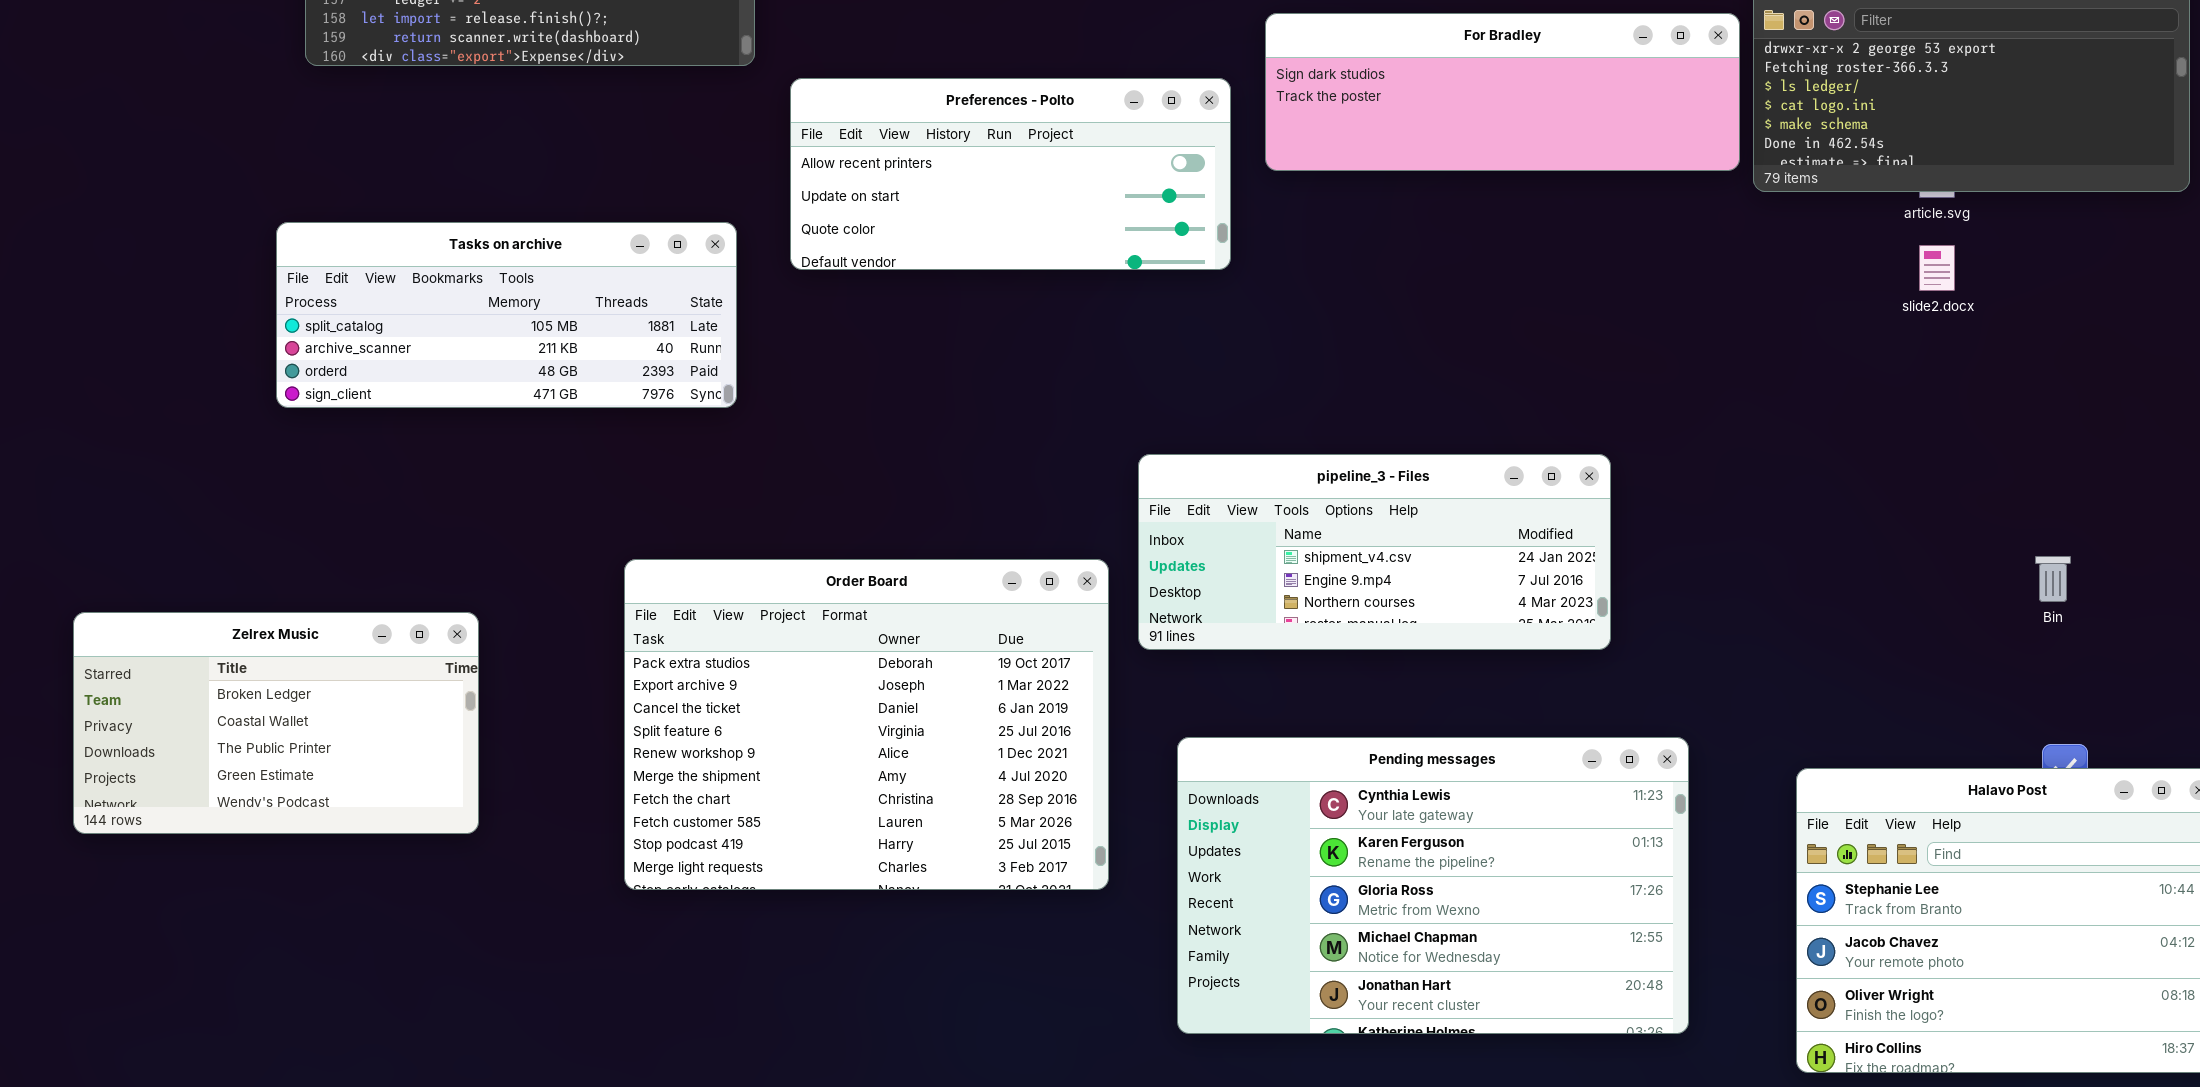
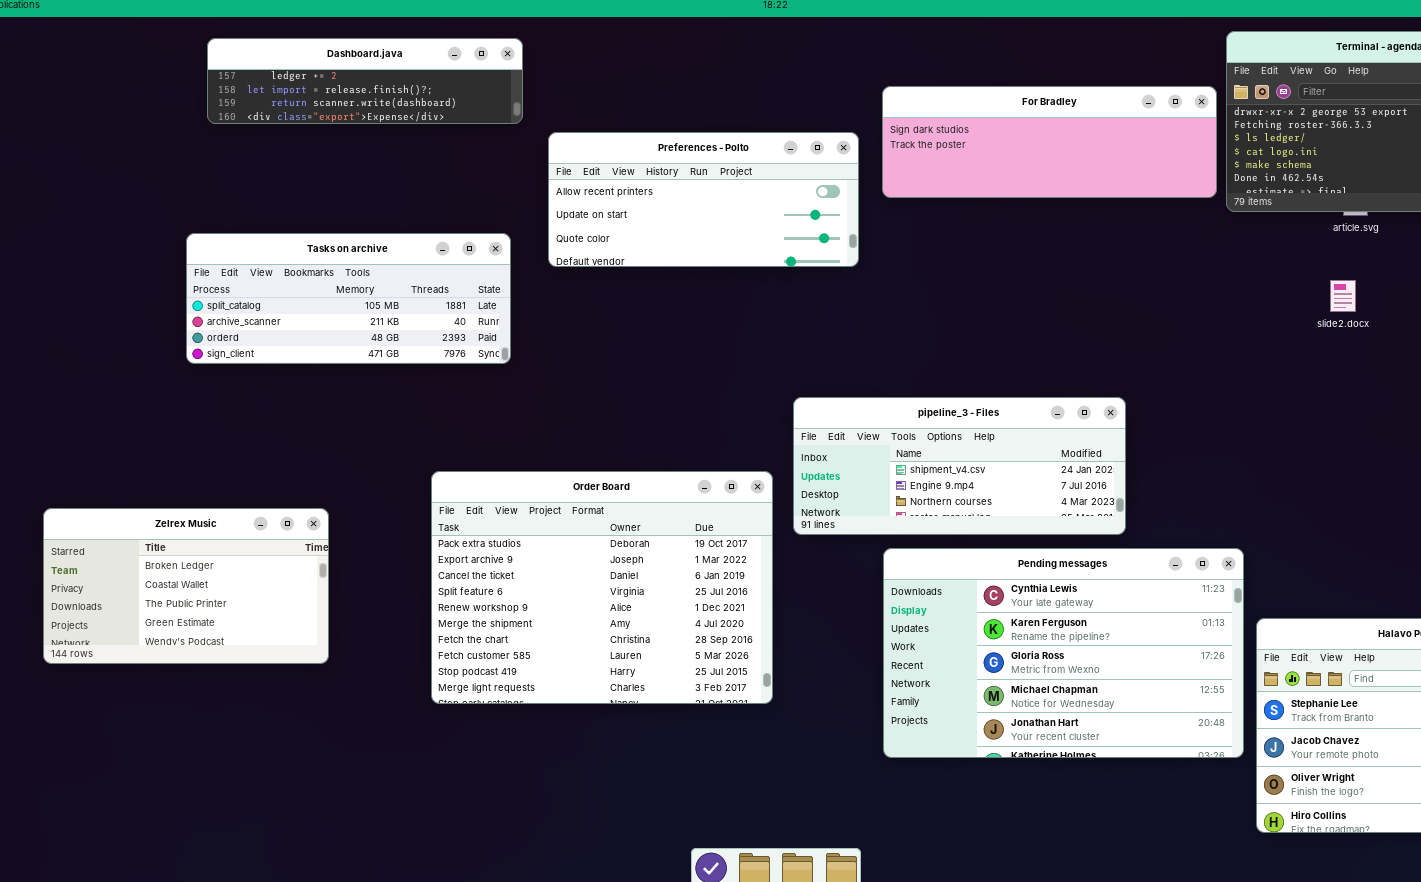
slide2.docx: [1919,245,1955,291] -> [1330,280,1356,312], moved
Pending messages: [1177,737,1689,1034] -> [883,548,1244,758], moved

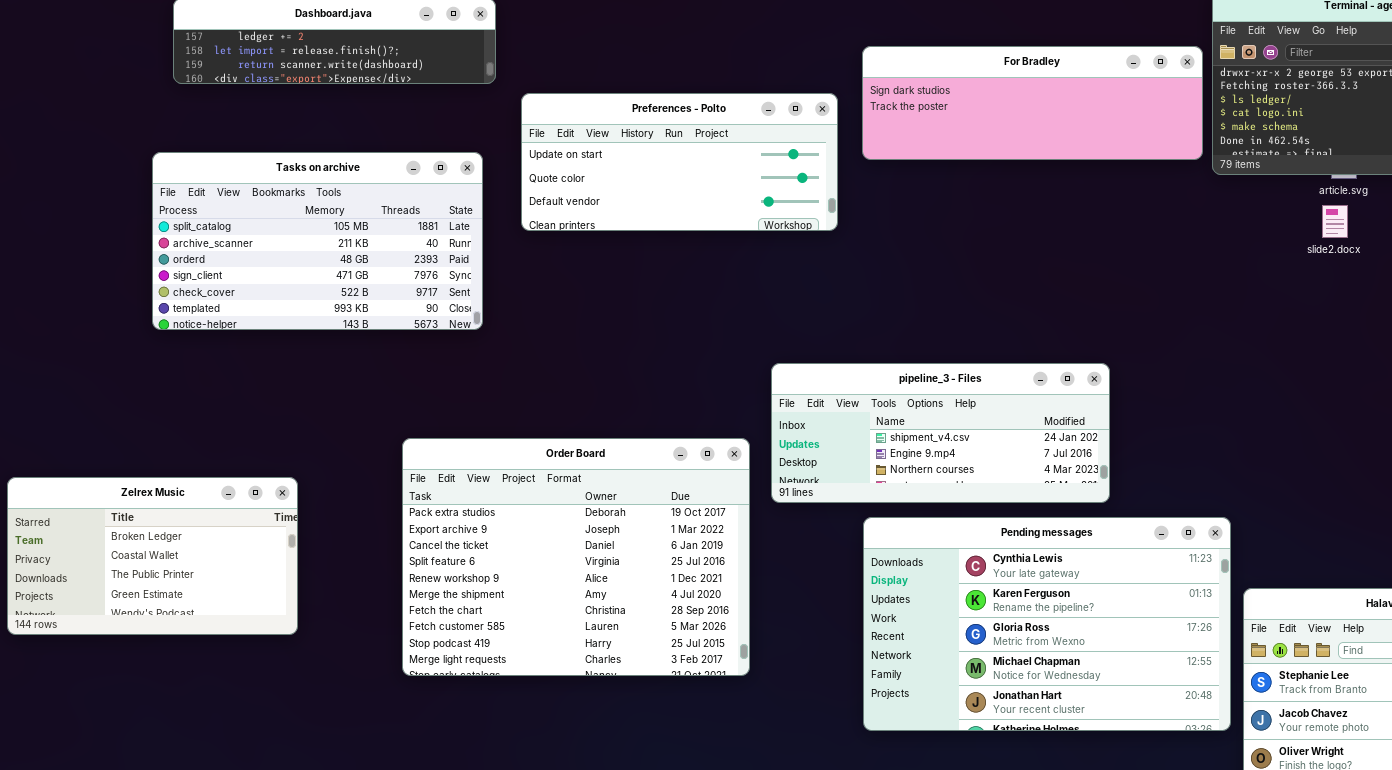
Preferences - Polto: [548,132,859,267] -> [521,93,838,231], scrolled down 1 row
Tasks on archive: [186,233,511,364] -> [152,152,483,330], resized
slide2.docx: [1330,280,1356,312] -> [1322,205,1348,238], moved

